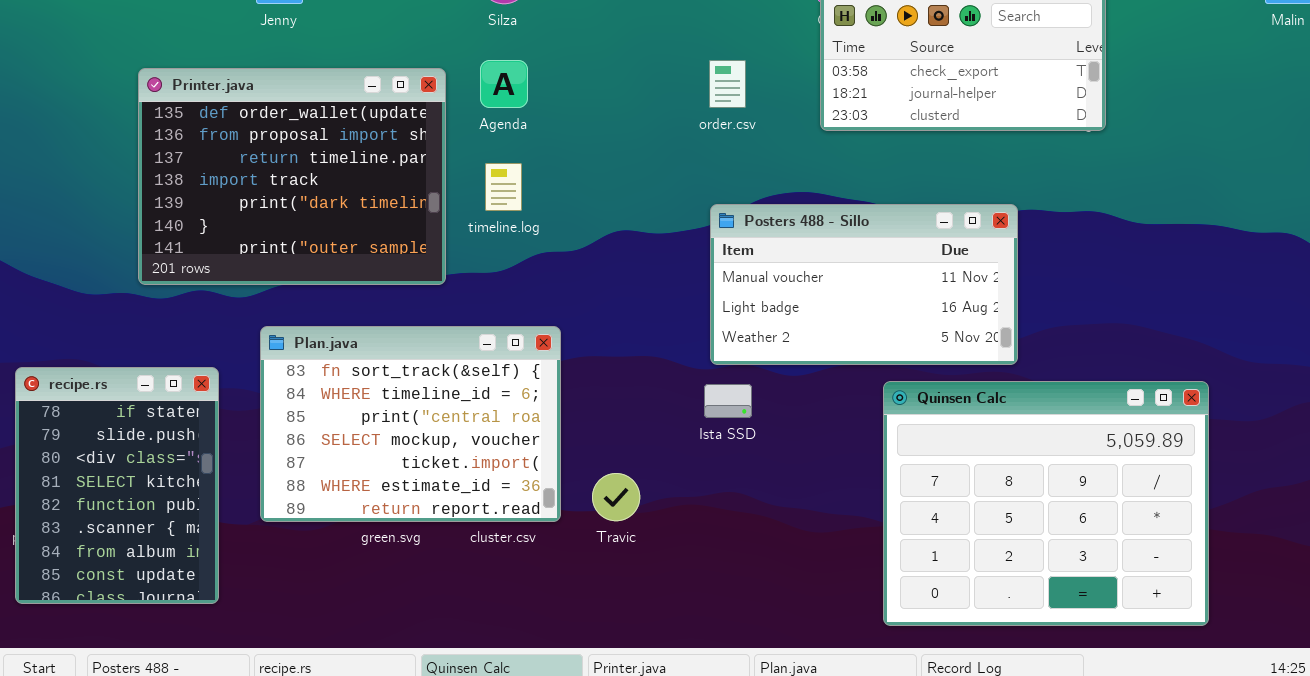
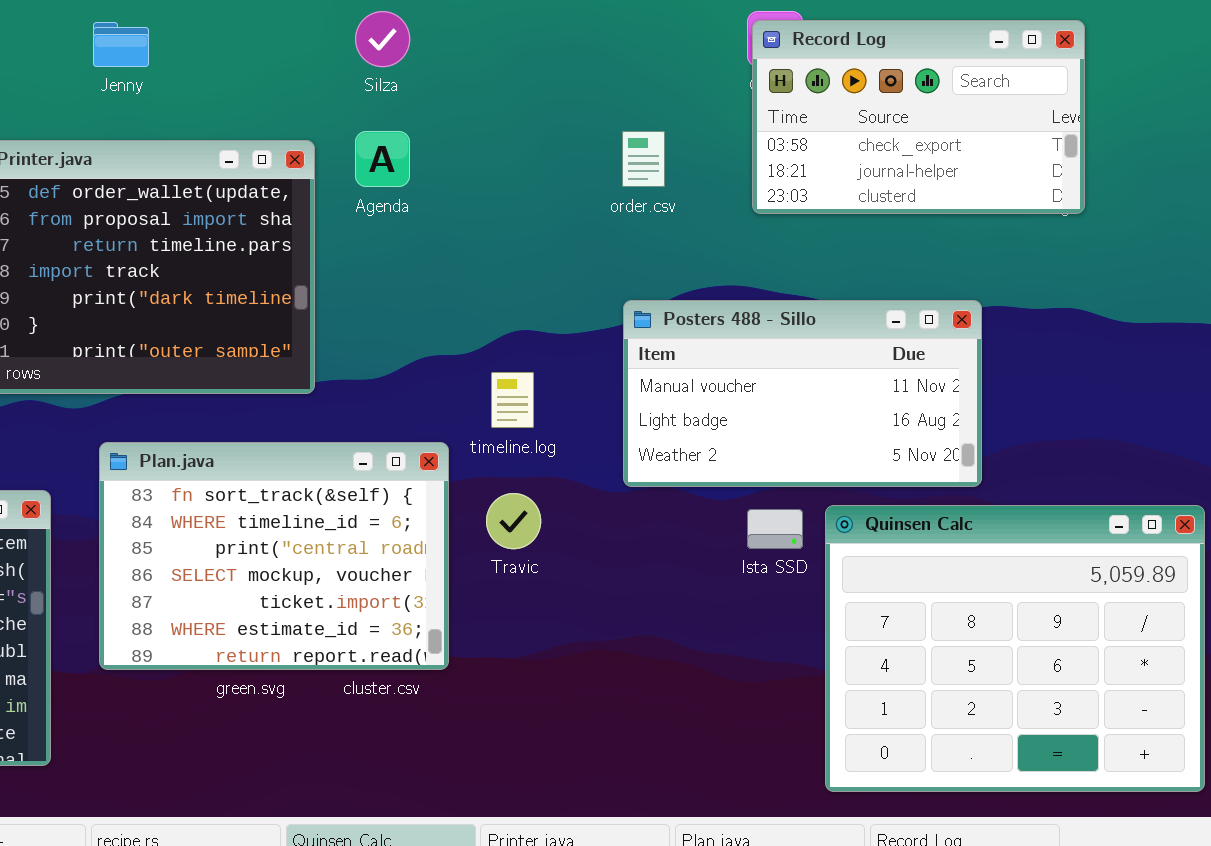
timeline.log: [485,163,522,211] -> [491,372,534,428], moved
Ista SSD: [704,384,752,418] -> [747,509,803,549], moved
Travic: [592,473,640,521] -> [486,493,541,549], moved

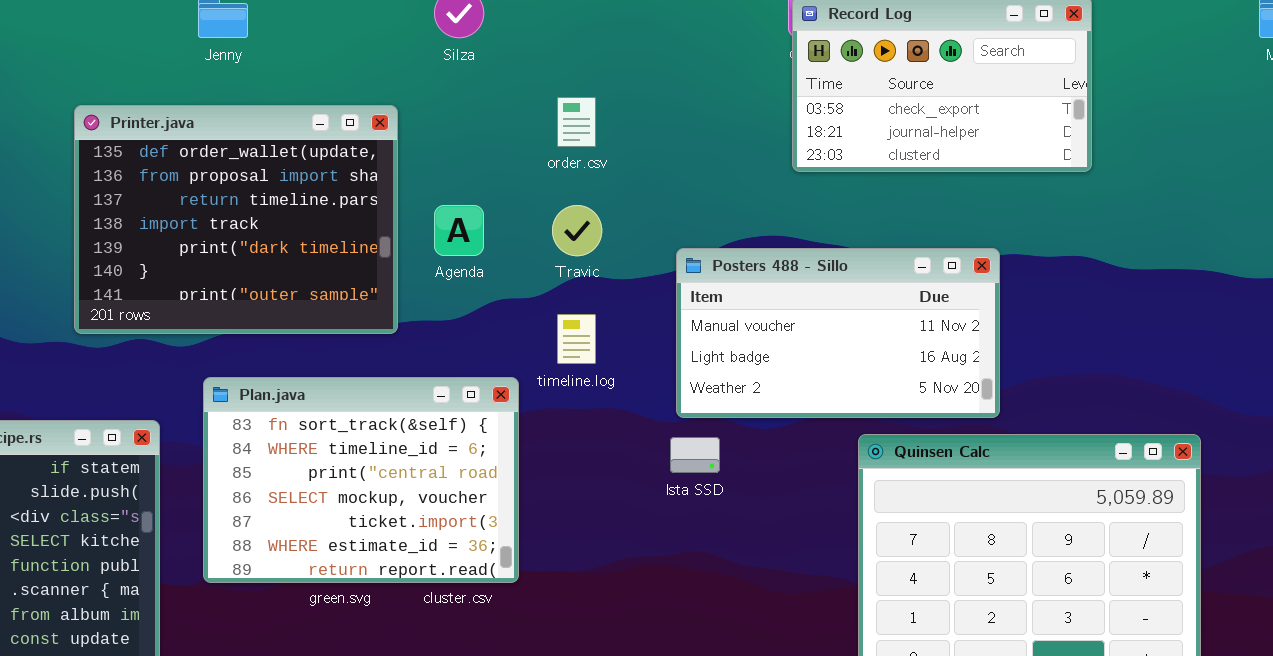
Agenda: [355,131,410,187] -> [434,205,484,256], moved
order.csv: [622,131,665,187] -> [557,97,596,147], moved
Travic: [486,493,541,549] -> [552,205,602,256], moved
Ista SSD: [747,509,803,549] -> [670,437,720,473], moved

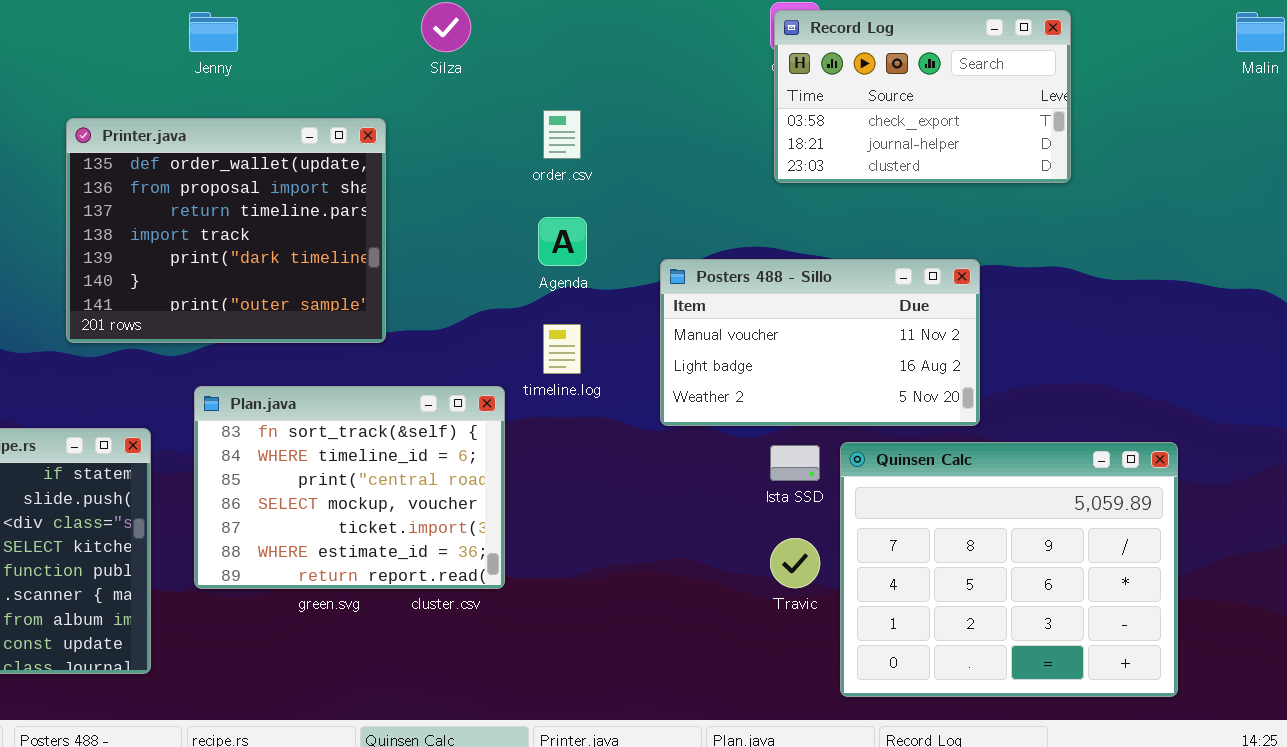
Agenda: [434,205,484,256] -> [538,217,587,266], moved
Travic: [552,205,602,256] -> [770,538,820,588], moved
Ista SSD: [670,437,720,473] -> [770,445,820,481], moved

